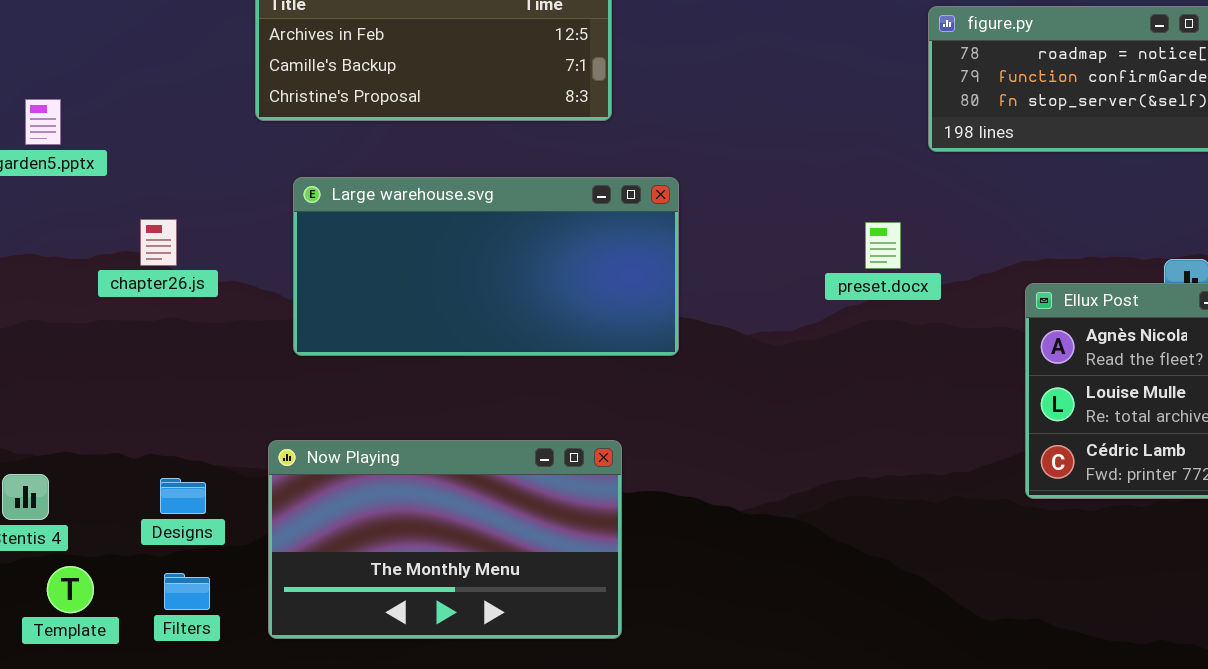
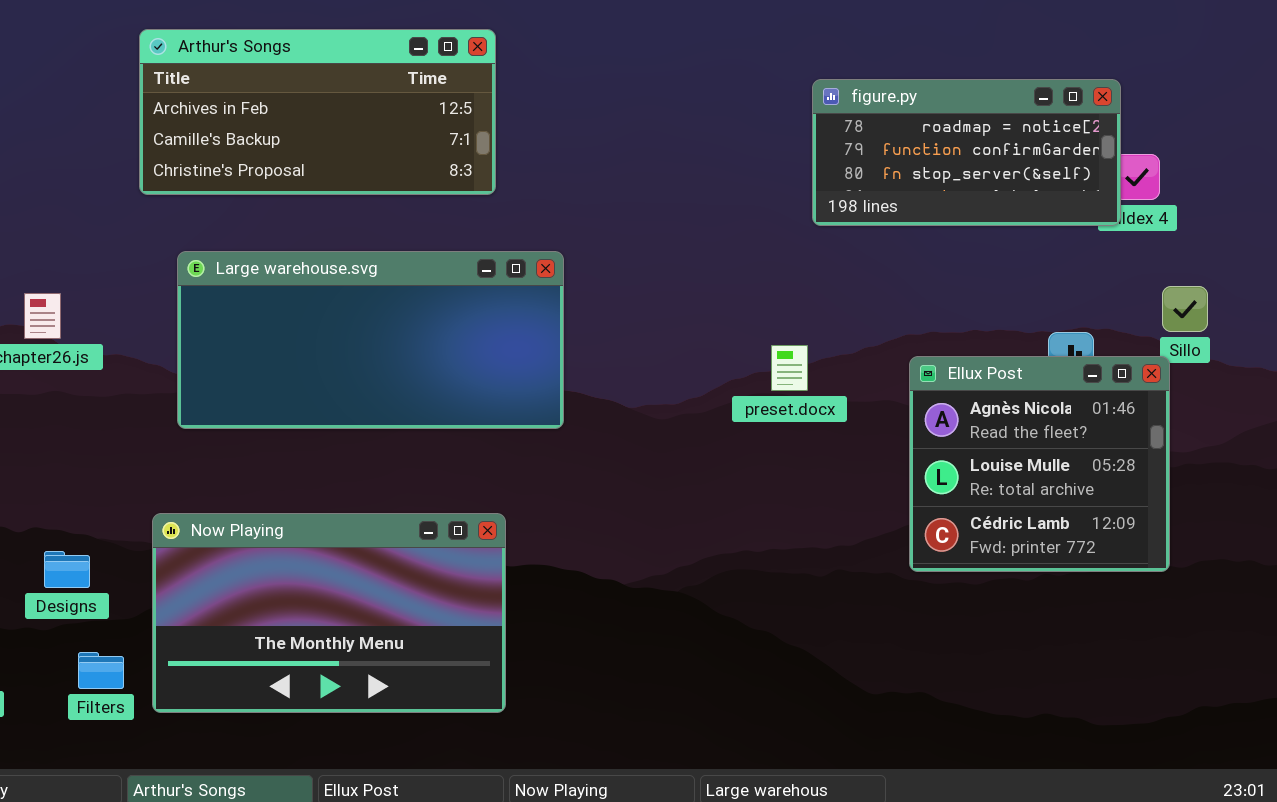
preset.docx: [865,222,901,269] -> [771,345,808,391], moved
Filters: [164,573,210,610] -> [78,652,124,689], moved

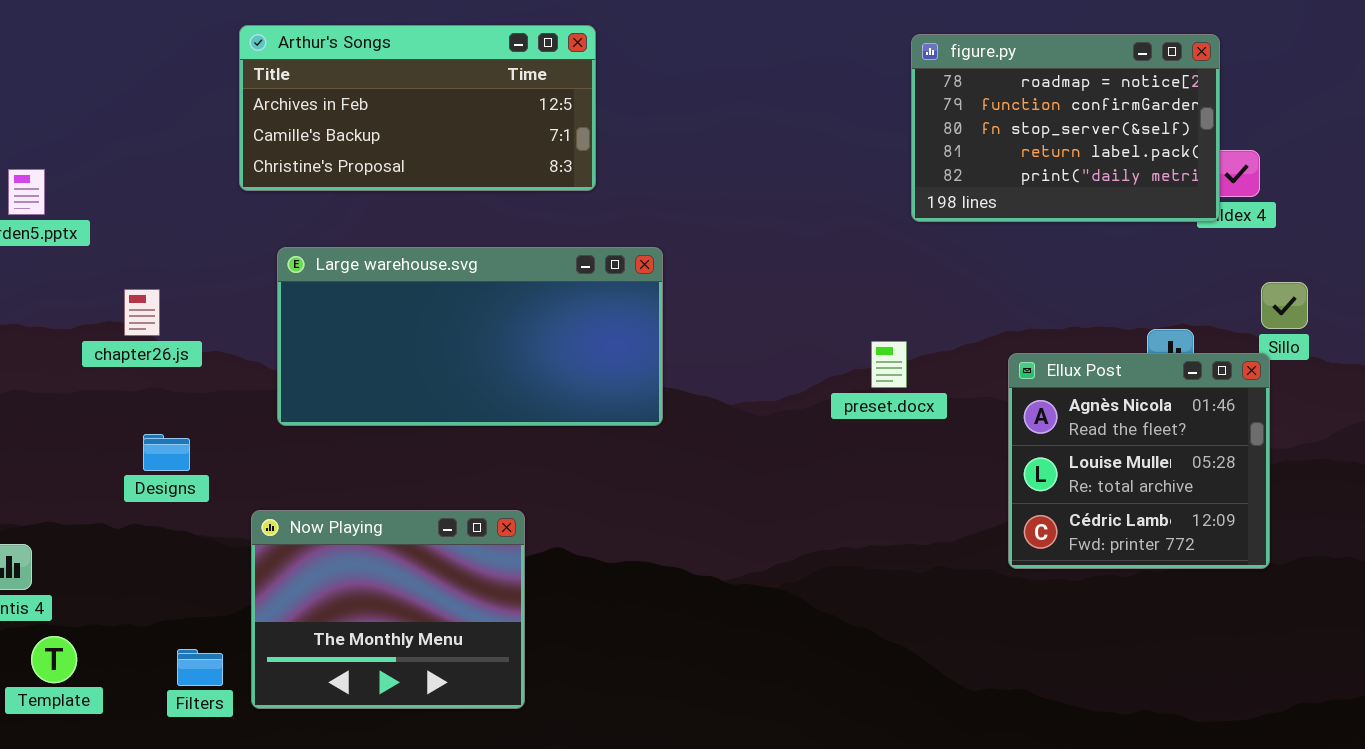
figure.py: [812,79,1121,226] -> [911,34,1220,222], resized
Now Playing: [152,513,506,713] -> [251,510,525,709], resized
Designs: [44,551,90,588] -> [143,434,190,471], moved

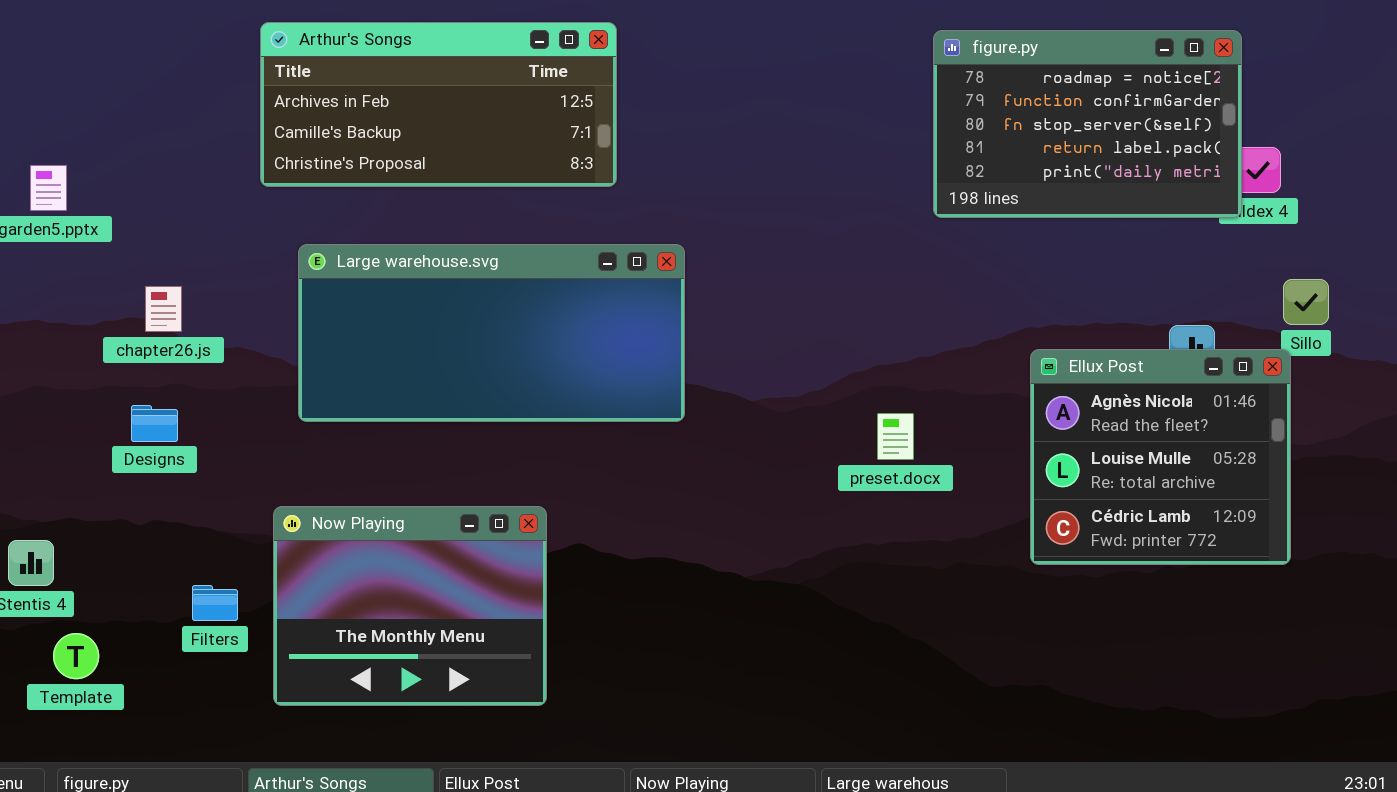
preset.docx: [871,341,907,388] -> [877,413,914,460], moved
Designs: [143,434,190,471] -> [131,405,178,442], moved
Filters: [177,649,223,686] -> [192,585,238,621], moved

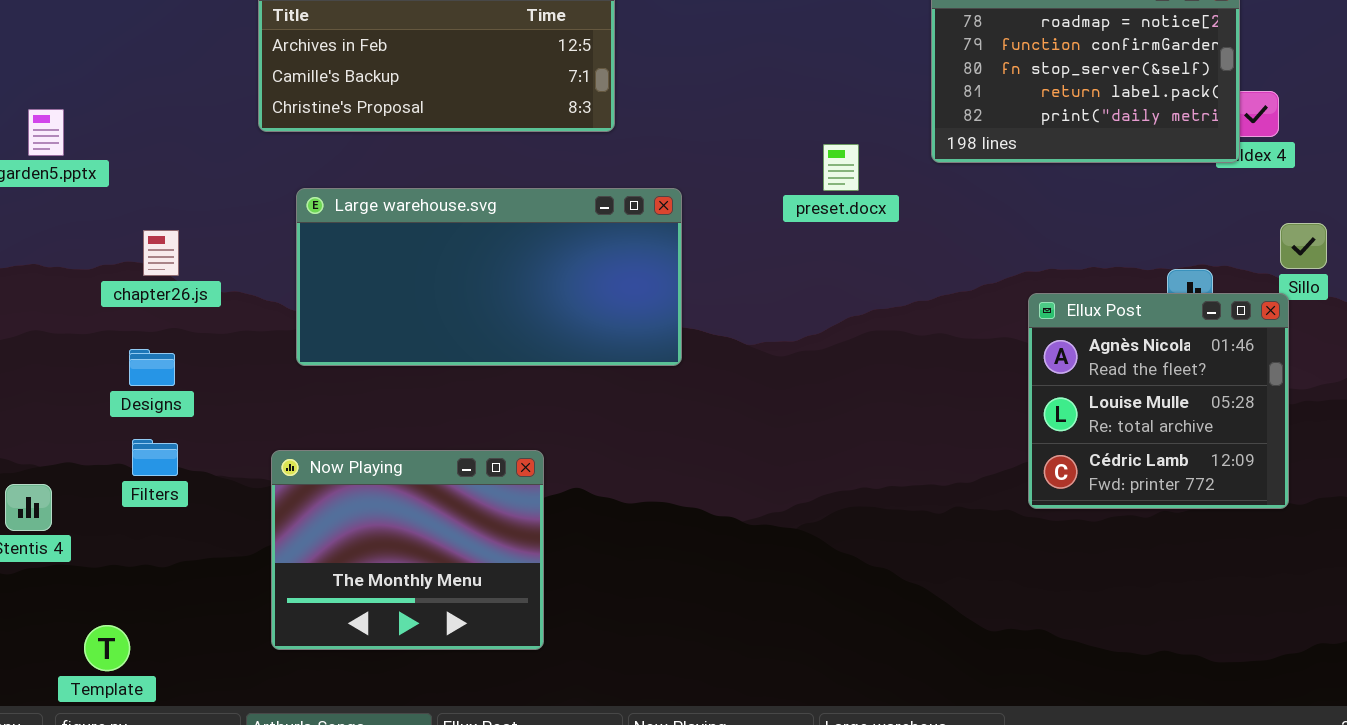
preset.docx: [877,413,914,460] -> [823,144,859,191], moved
Filters: [192,585,238,621] -> [132,439,178,476], moved
Template: [53,633,99,679] -> [84,625,130,671], moved

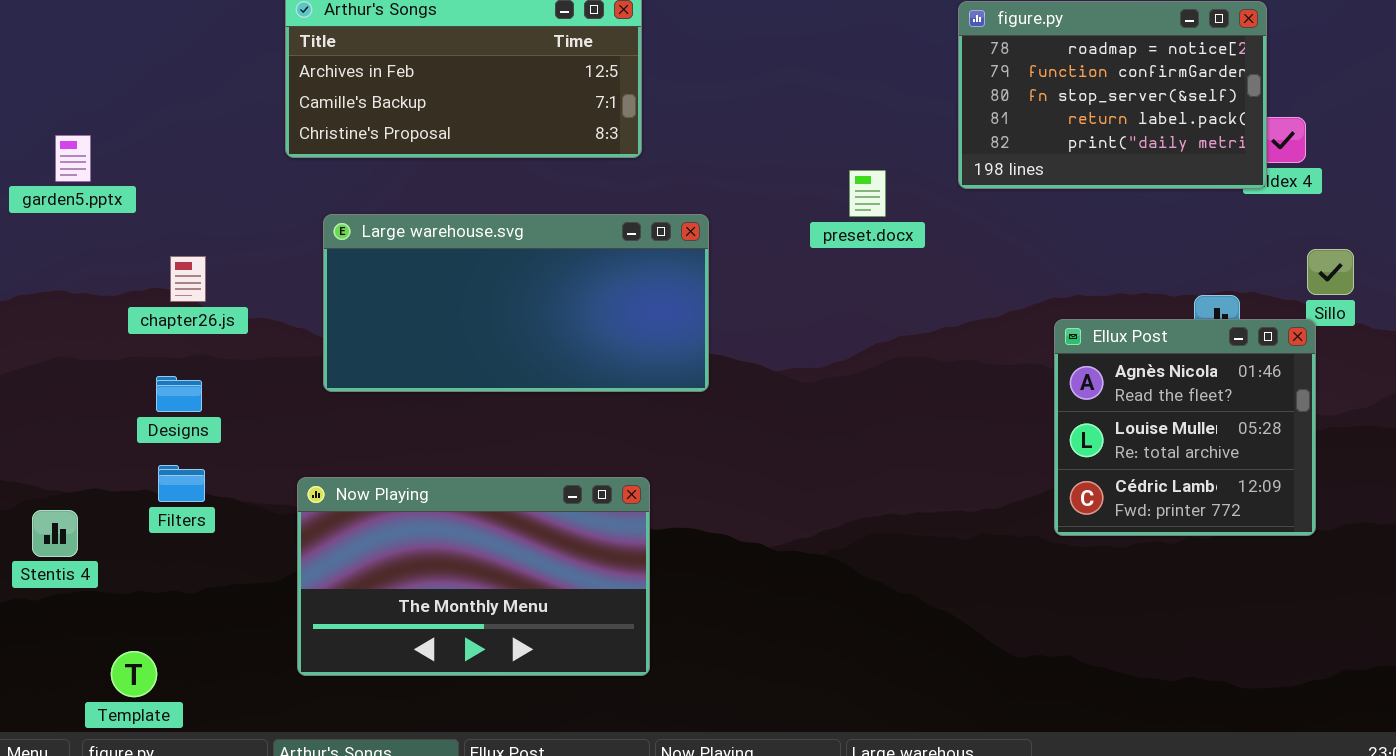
Now Playing: [271,450,544,650] -> [297,477,650,676], resized

